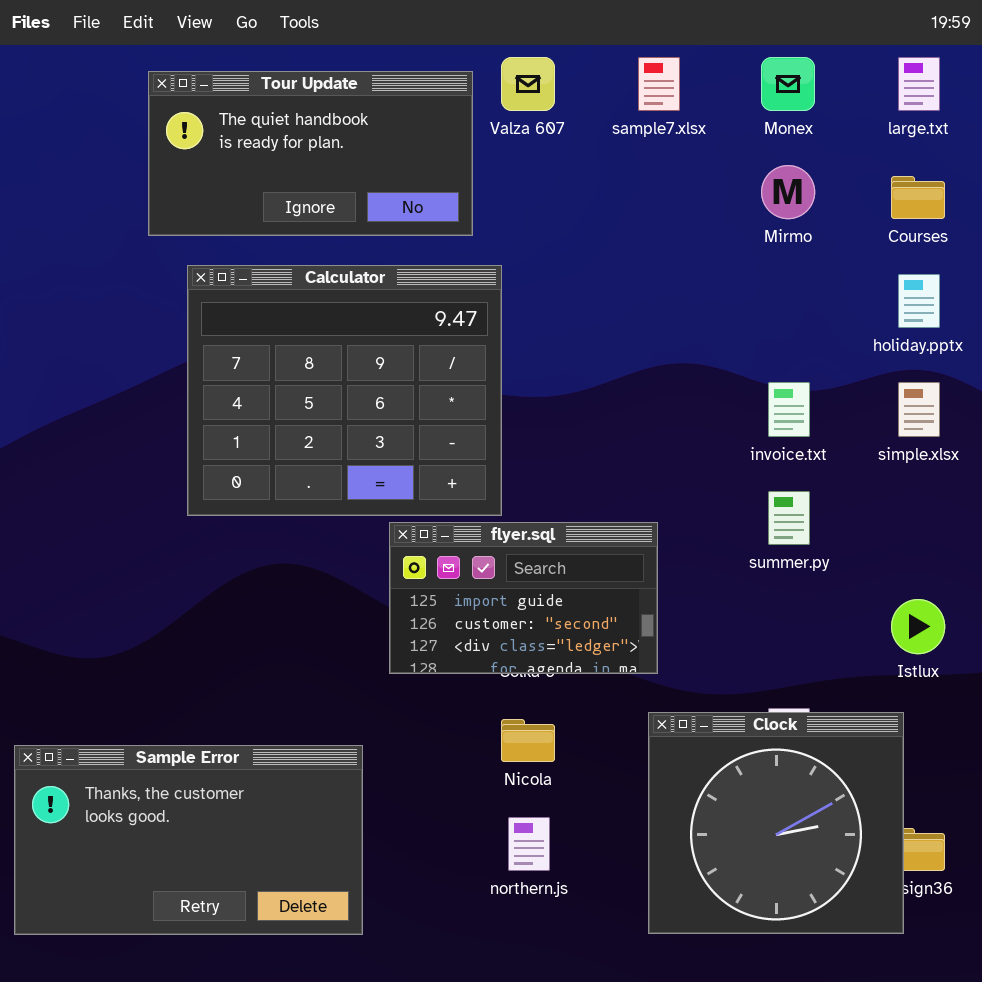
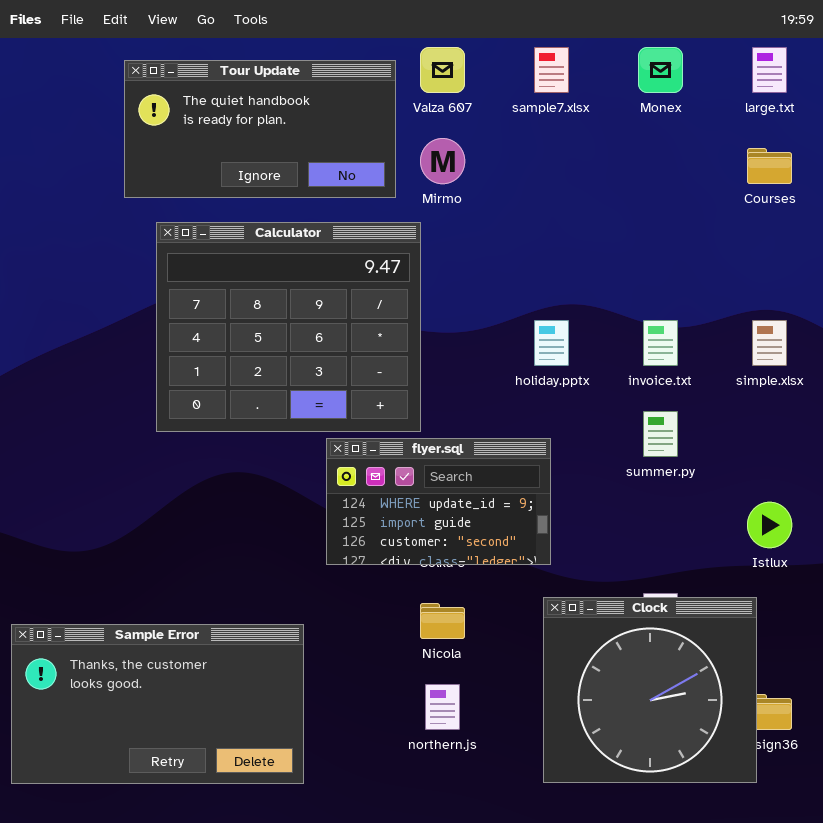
Mirmo: [761,165,815,219] -> [420,138,465,184], moved
holiday.pptx: [898,274,940,328] -> [534,320,569,366], moved
flyer.sql: [389,522,658,674] -> [326,438,551,565], scrolled up 1 row

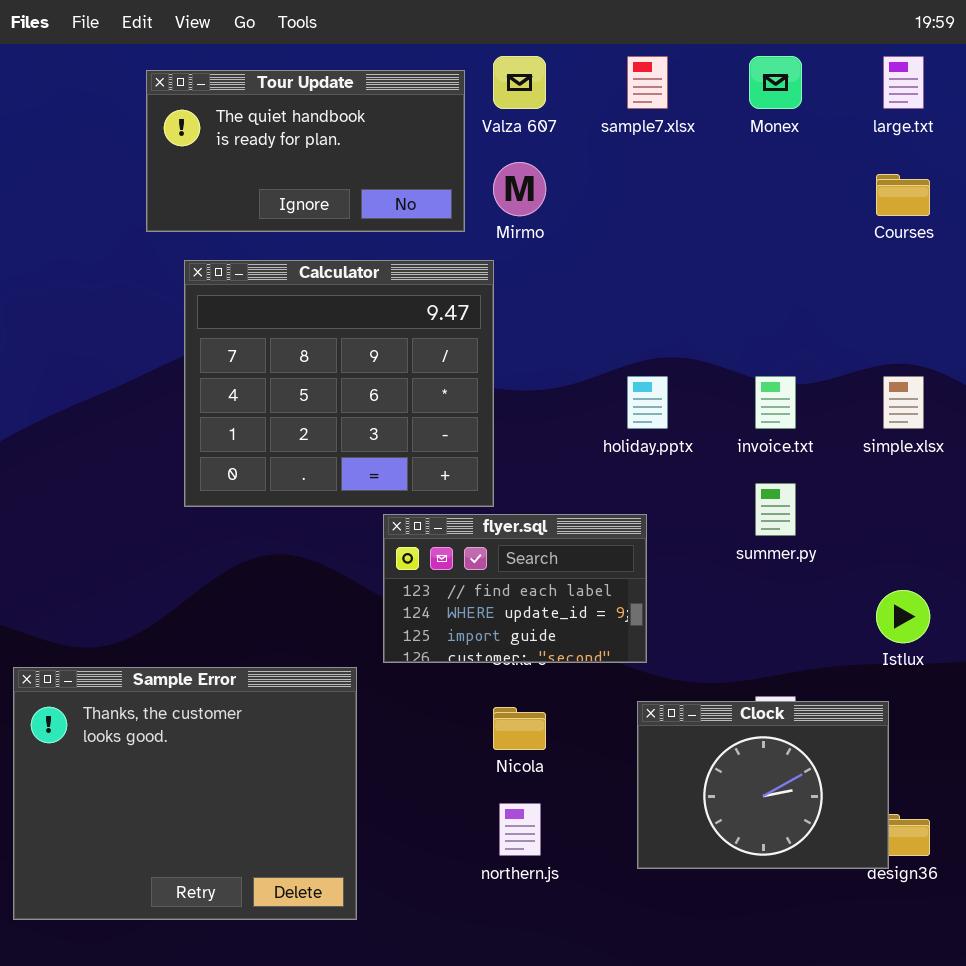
flyer.sql: [326,438,551,565] -> [383,514,647,663], scrolled up 1 row
Clock: [543,597,757,783] -> [637,701,889,869], resized
Sample Error: [11,624,304,784] -> [13,667,357,920], resized

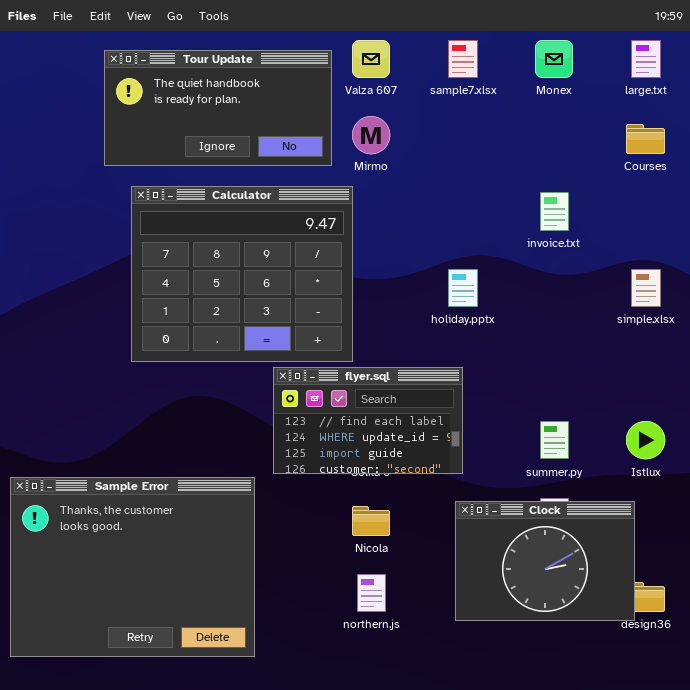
invoice.txt: [755,376,796,429] -> [540,192,569,231], moved
summer.py: [755,483,796,536] -> [540,421,569,459], moved

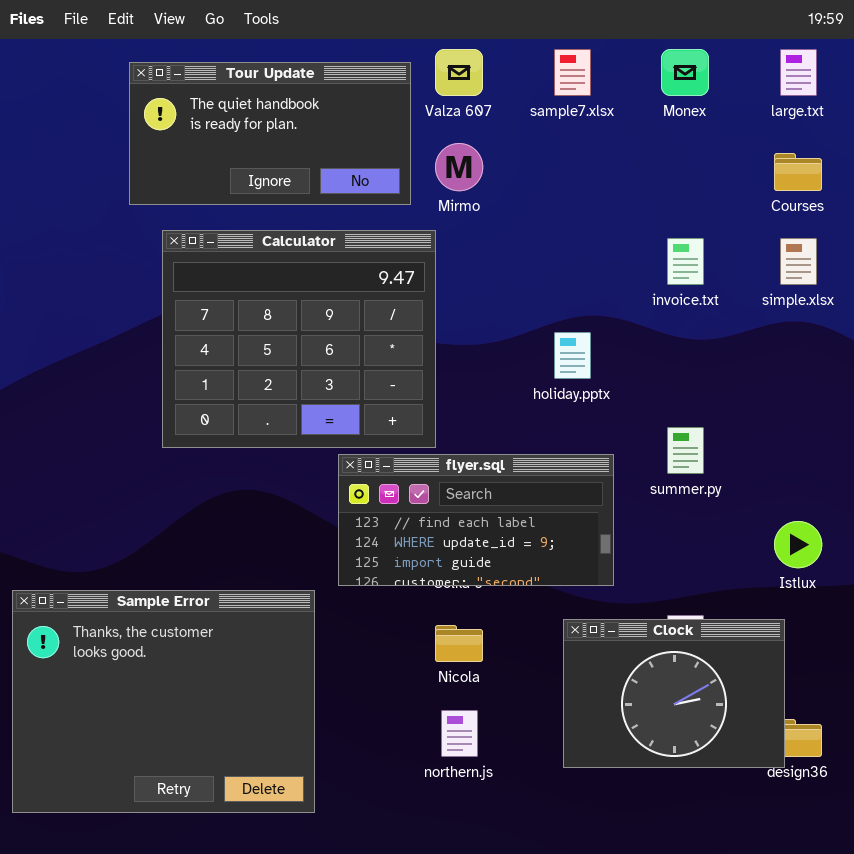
simple.xlsx: [631,269,661,307] -> [780,238,817,285], moved
flyer.sql: [273,367,463,474] -> [338,454,614,586], resized
summer.py: [540,421,569,459] -> [667,427,704,474], moved

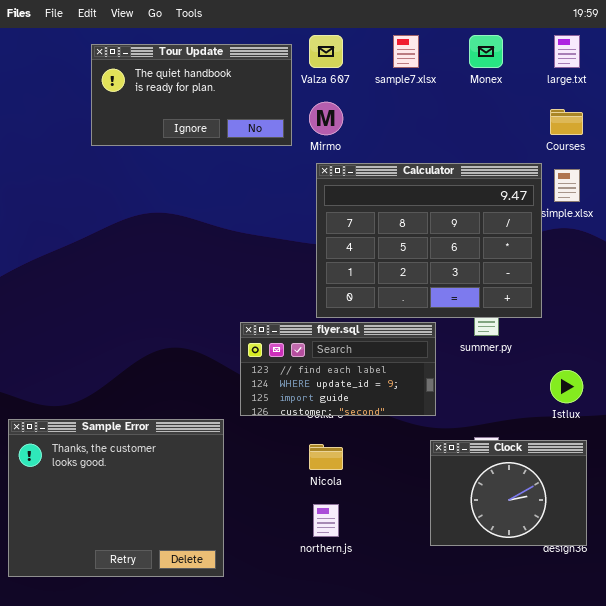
Calculator: [162,230,436,448] -> [316,163,542,318], moved, resized
Clock: [563,619,785,768] -> [430,440,587,546], moved

